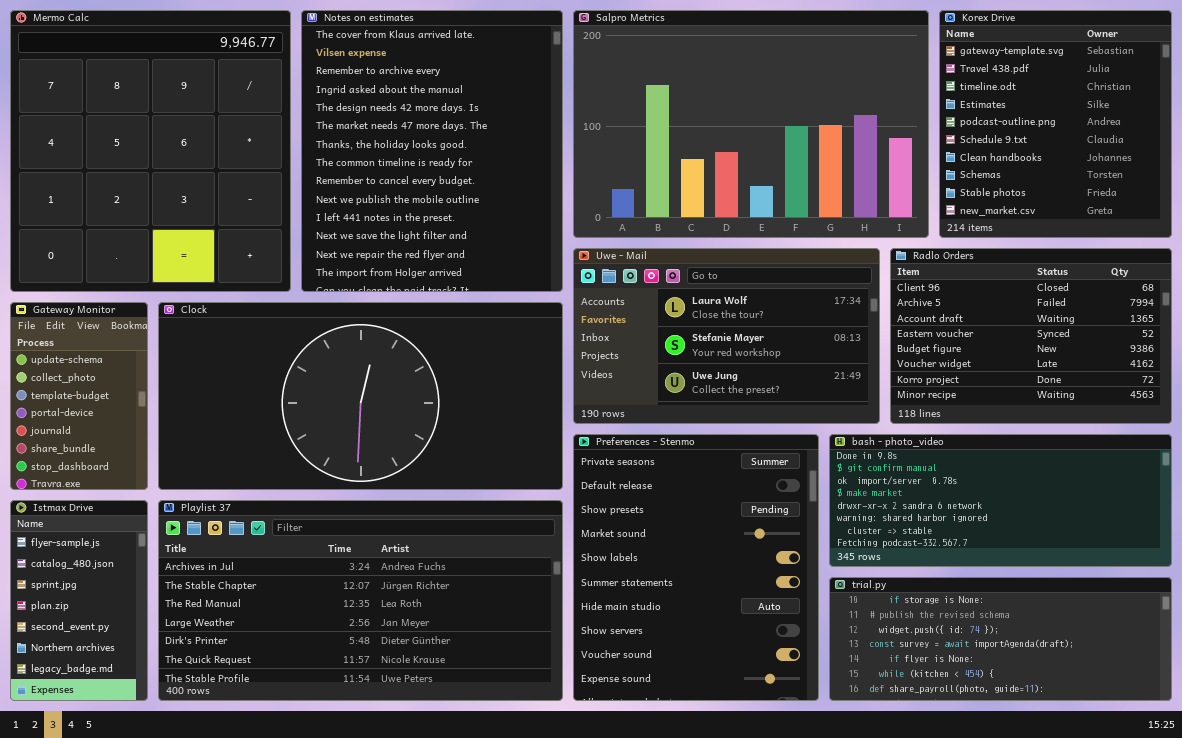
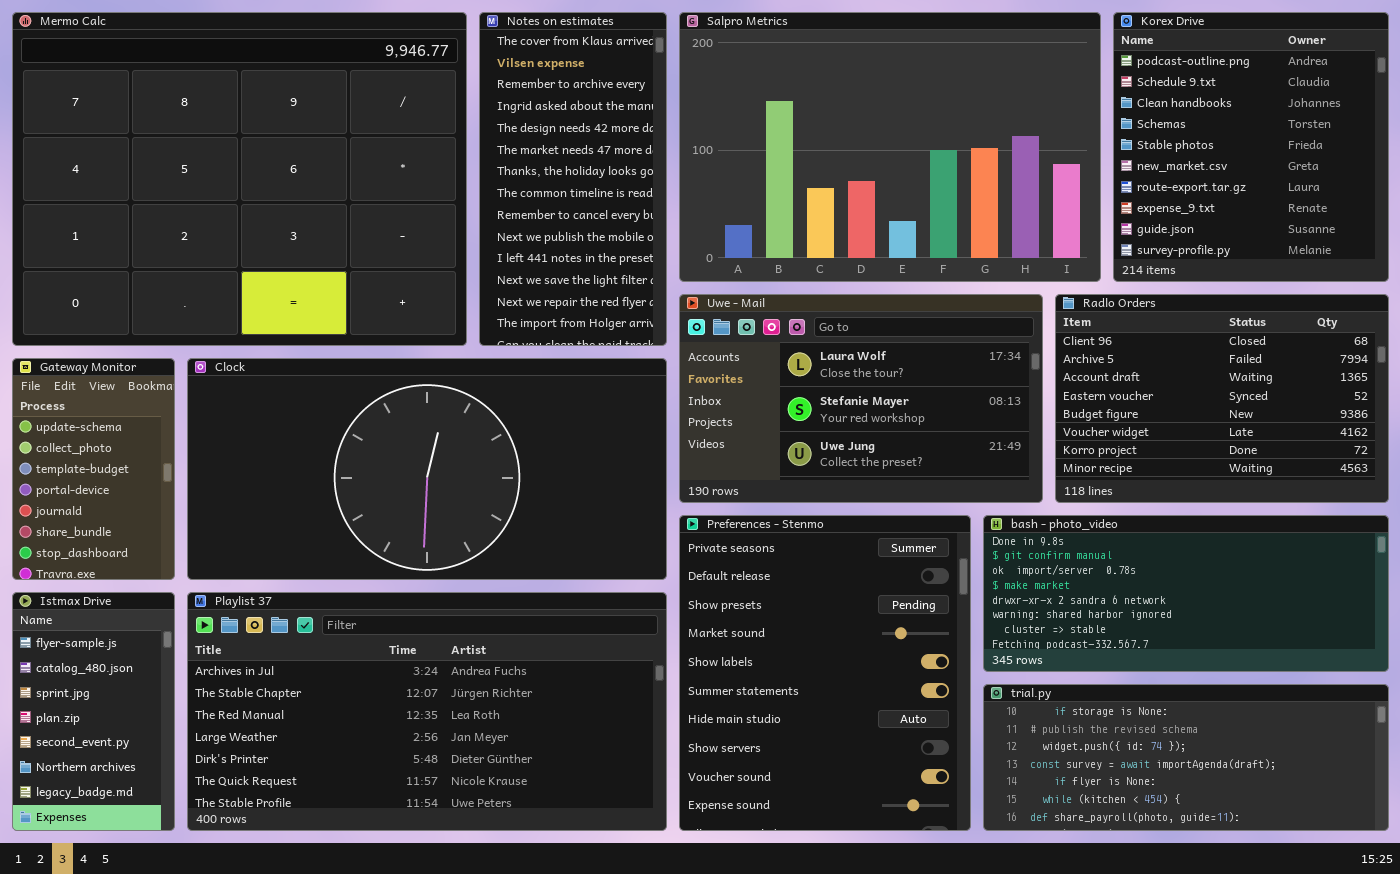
Mermo Calc: [10,10,291,292] -> [12,12,467,346], resized
Notes on estimates: [301,10,563,292] -> [479,12,667,346], resized
Korex Drive: [939,10,1172,238] -> [1113,12,1389,282], scrolled down 4 rows

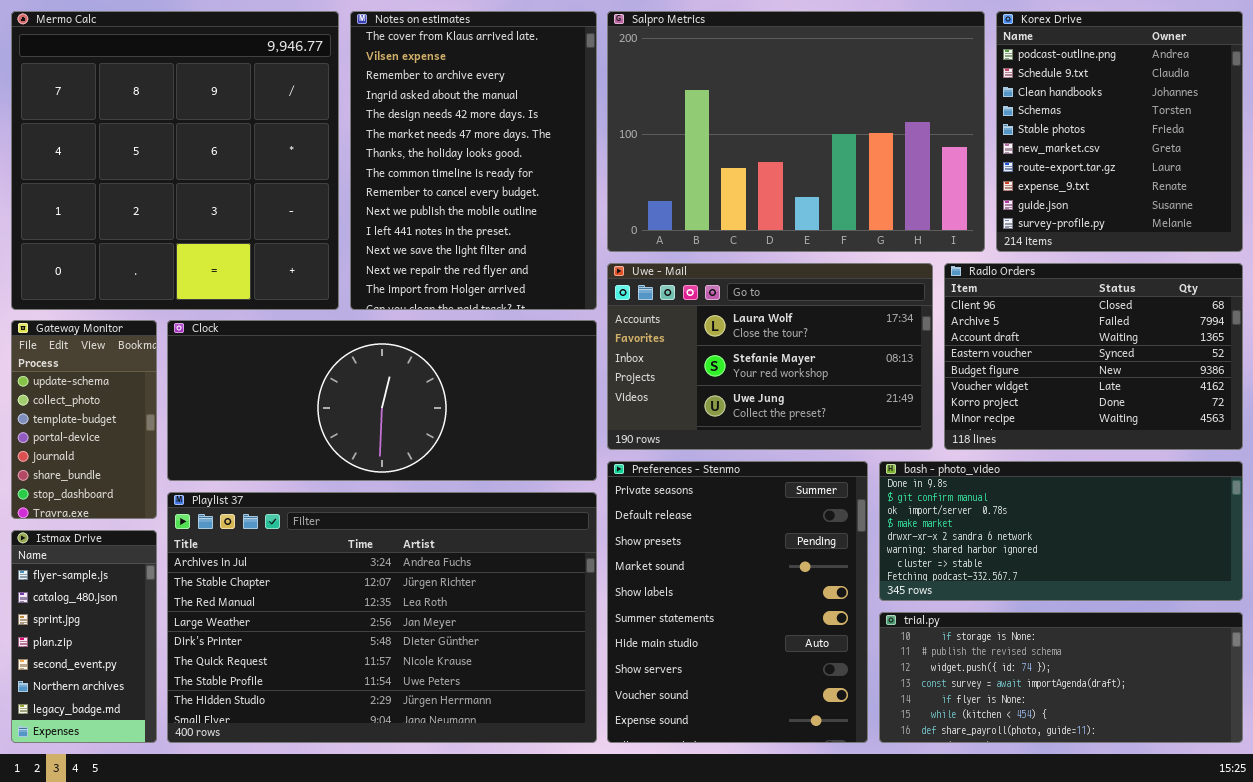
Mermo Calc: [12,12,467,346] -> [11,11,339,310], resized
Notes on estimates: [479,12,667,346] -> [350,11,597,310], resized
Clock: [187,358,667,580] -> [167,320,597,481], resized
Playlist 37: [187,592,667,831] -> [167,492,597,743], resized

